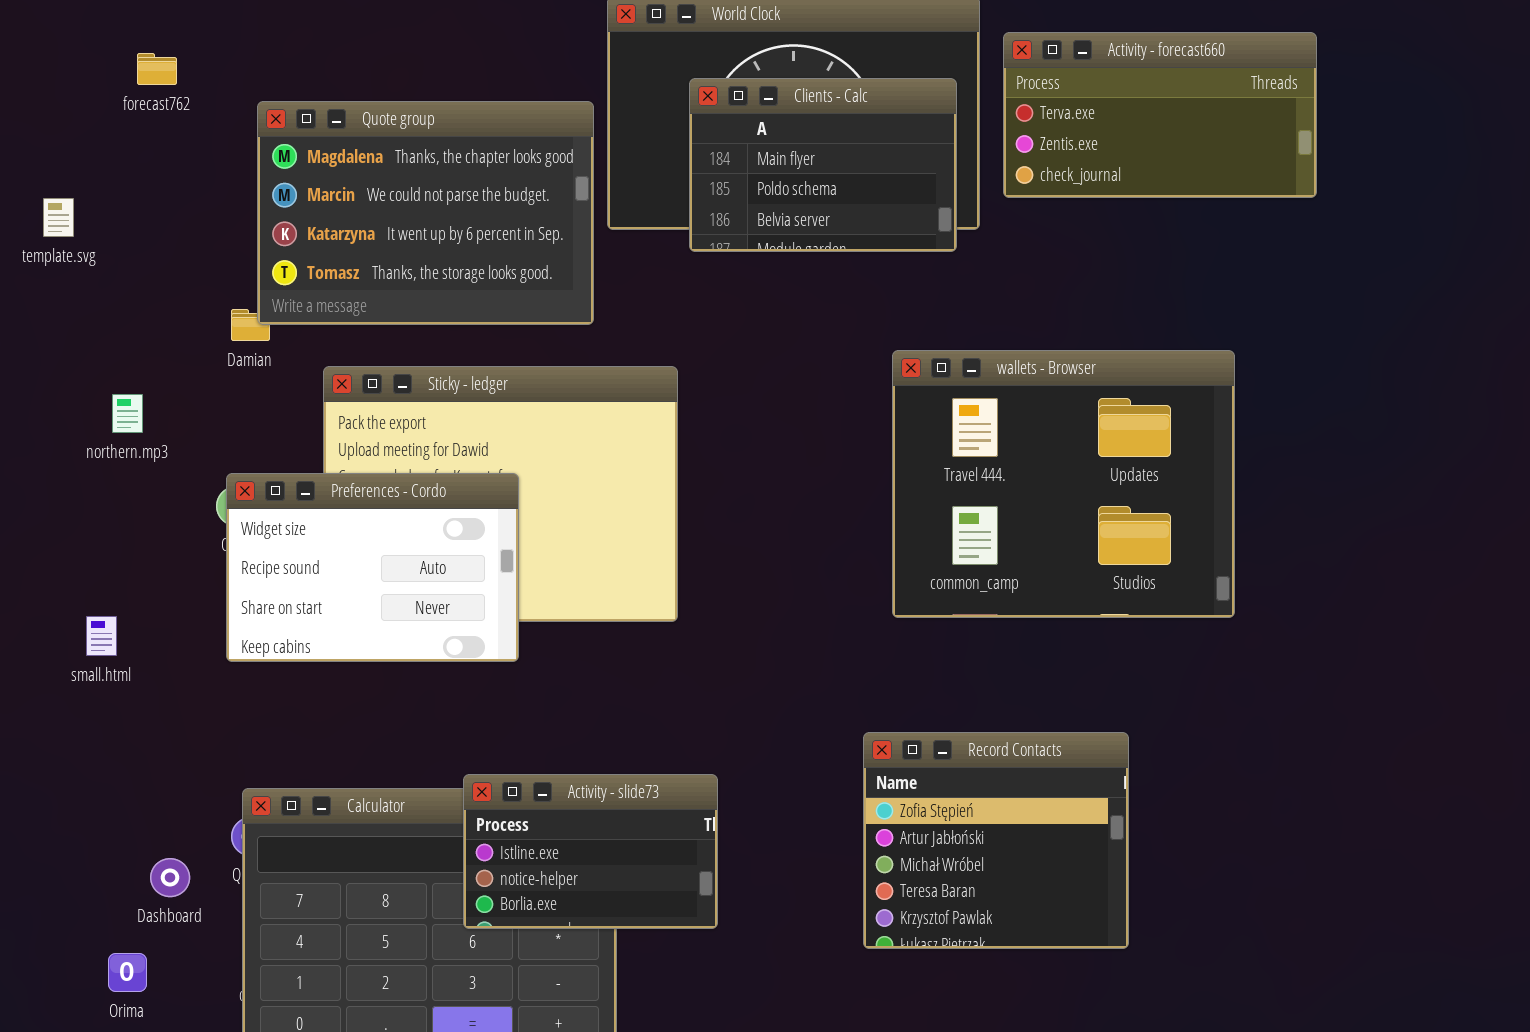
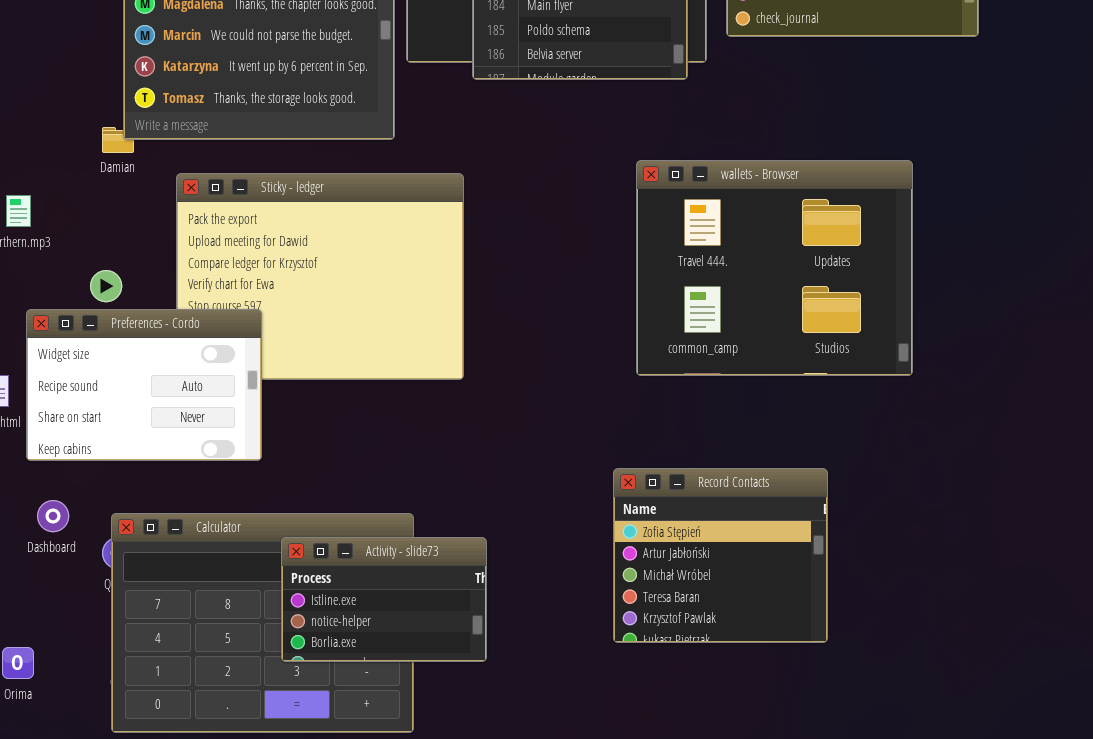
Preferences - Cordo: [226,473,519,662] -> [26,309,262,461], moved
Activity - slide73: [463,774,718,929] -> [281,537,487,662], moved
Dashboard: [150,858,190,897] -> [37,500,69,532], moved

